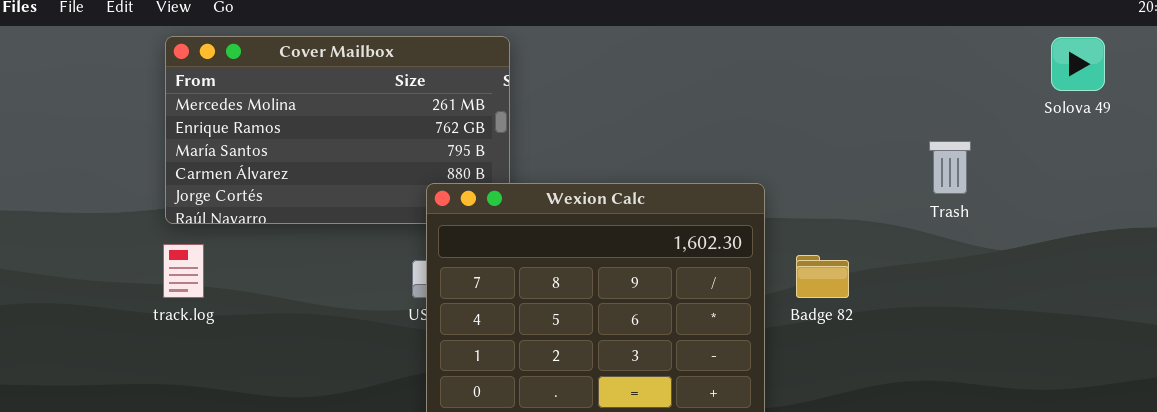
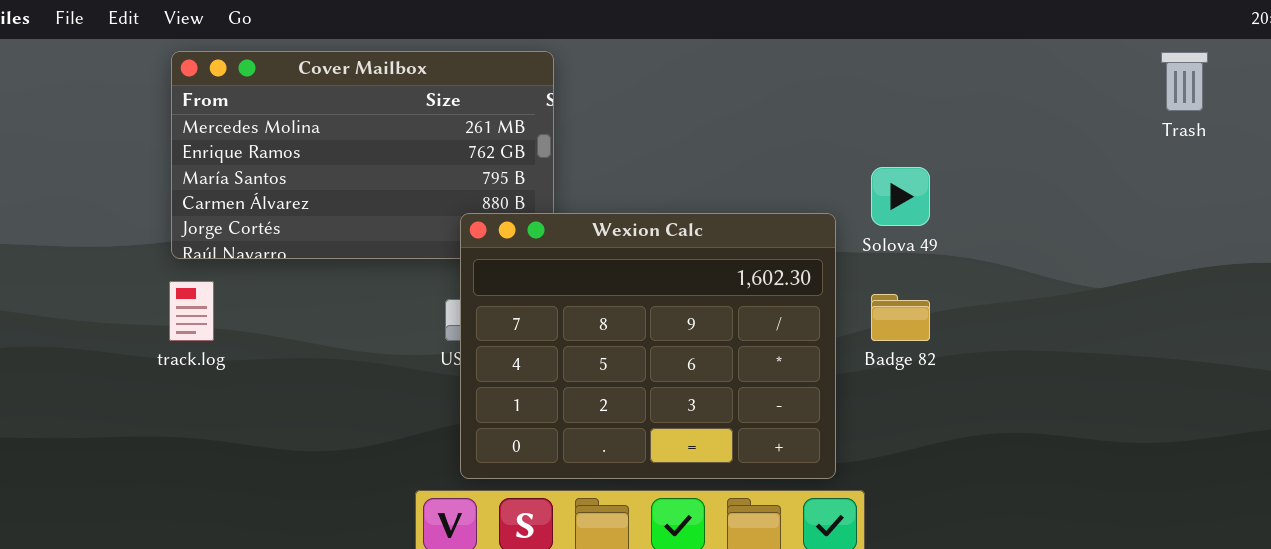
Solova 49: [1051,37,1105,91] -> [871,167,930,226], moved
Trash: [929,141,971,194] -> [1161,52,1208,111], moved

